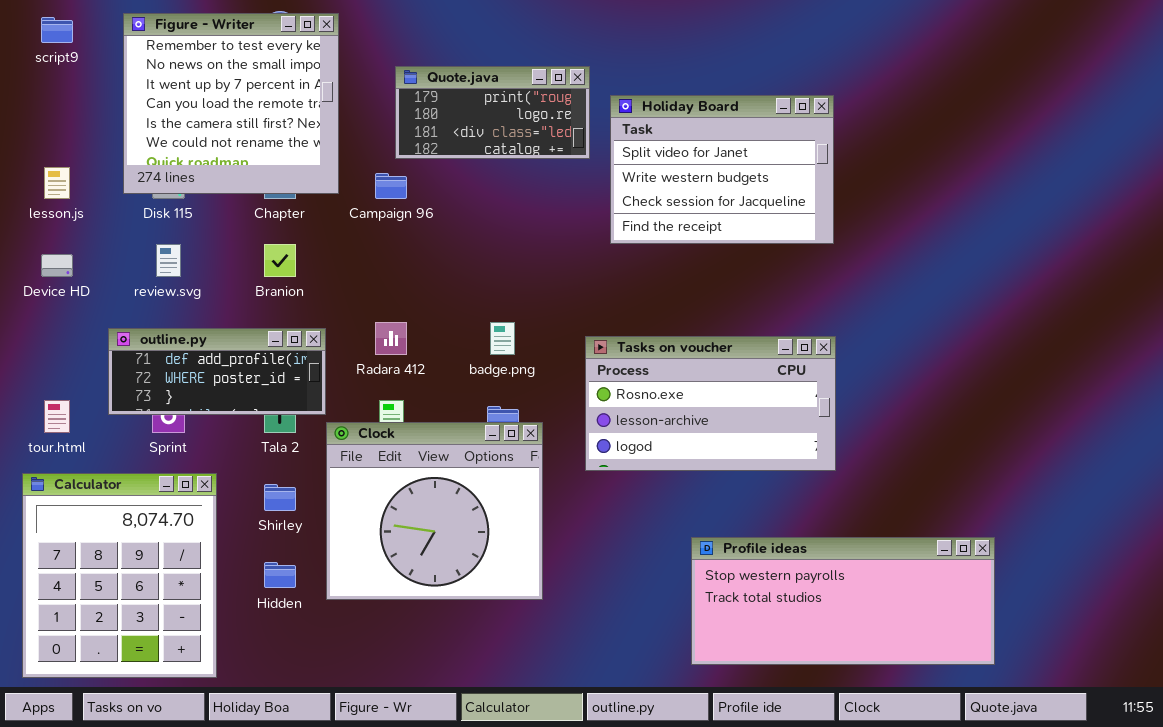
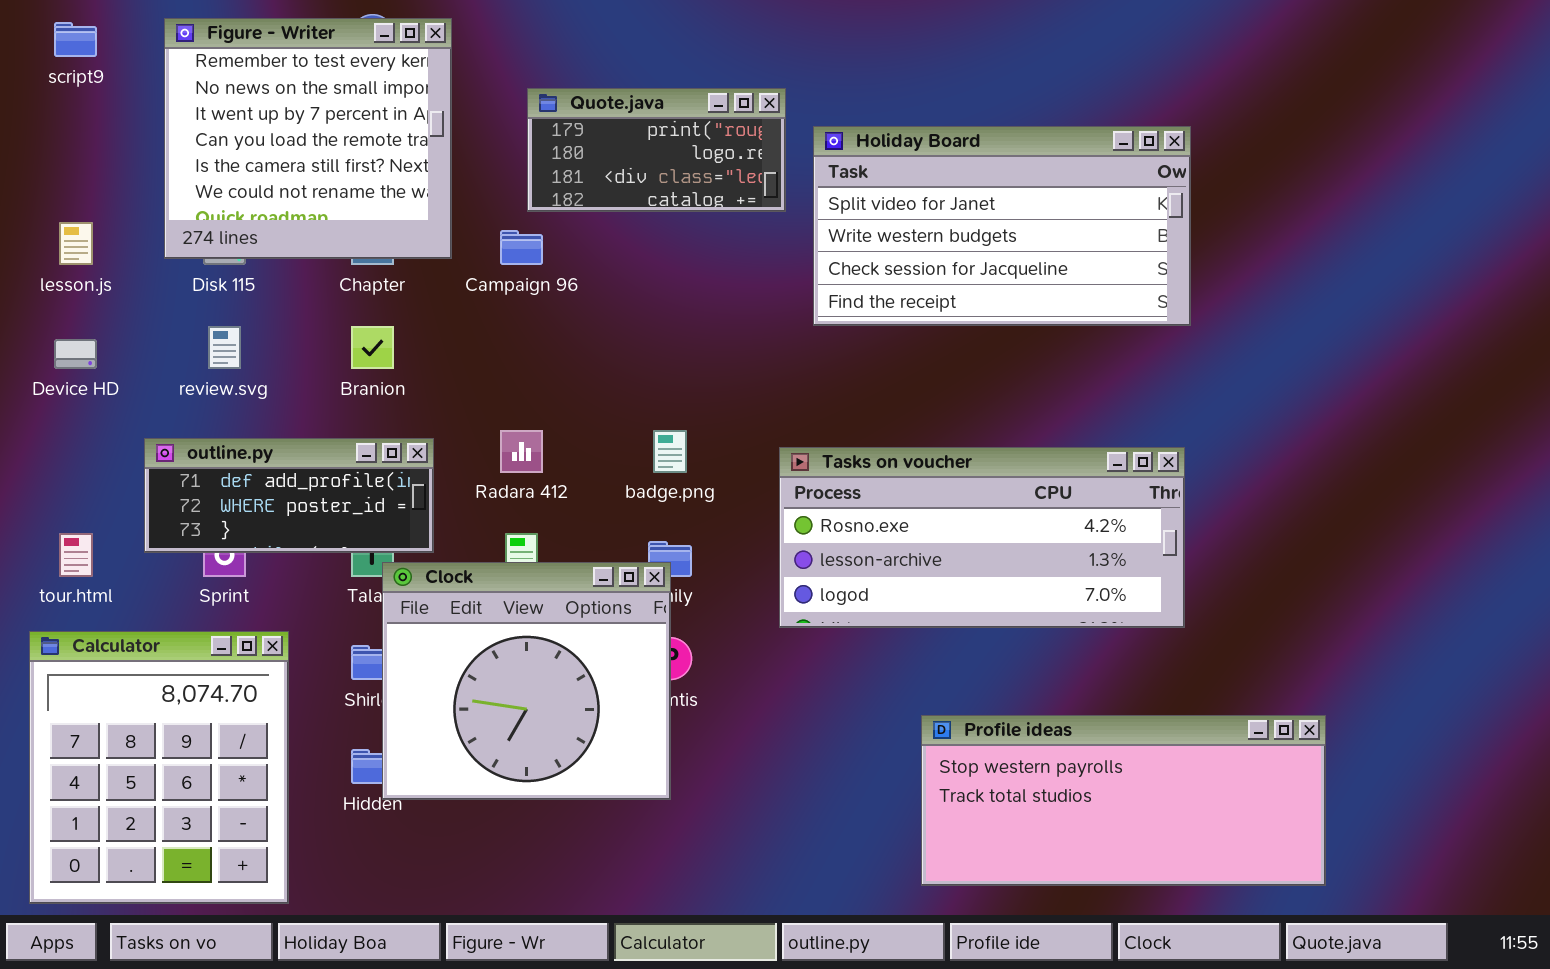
Holiday Board: [610,95,834,244] -> [813,126,1191,326], resized
Tasks on voucher: [585,336,836,471] -> [779,447,1185,628], resized
Clock: [326,422,543,600] -> [382,562,671,800], moved

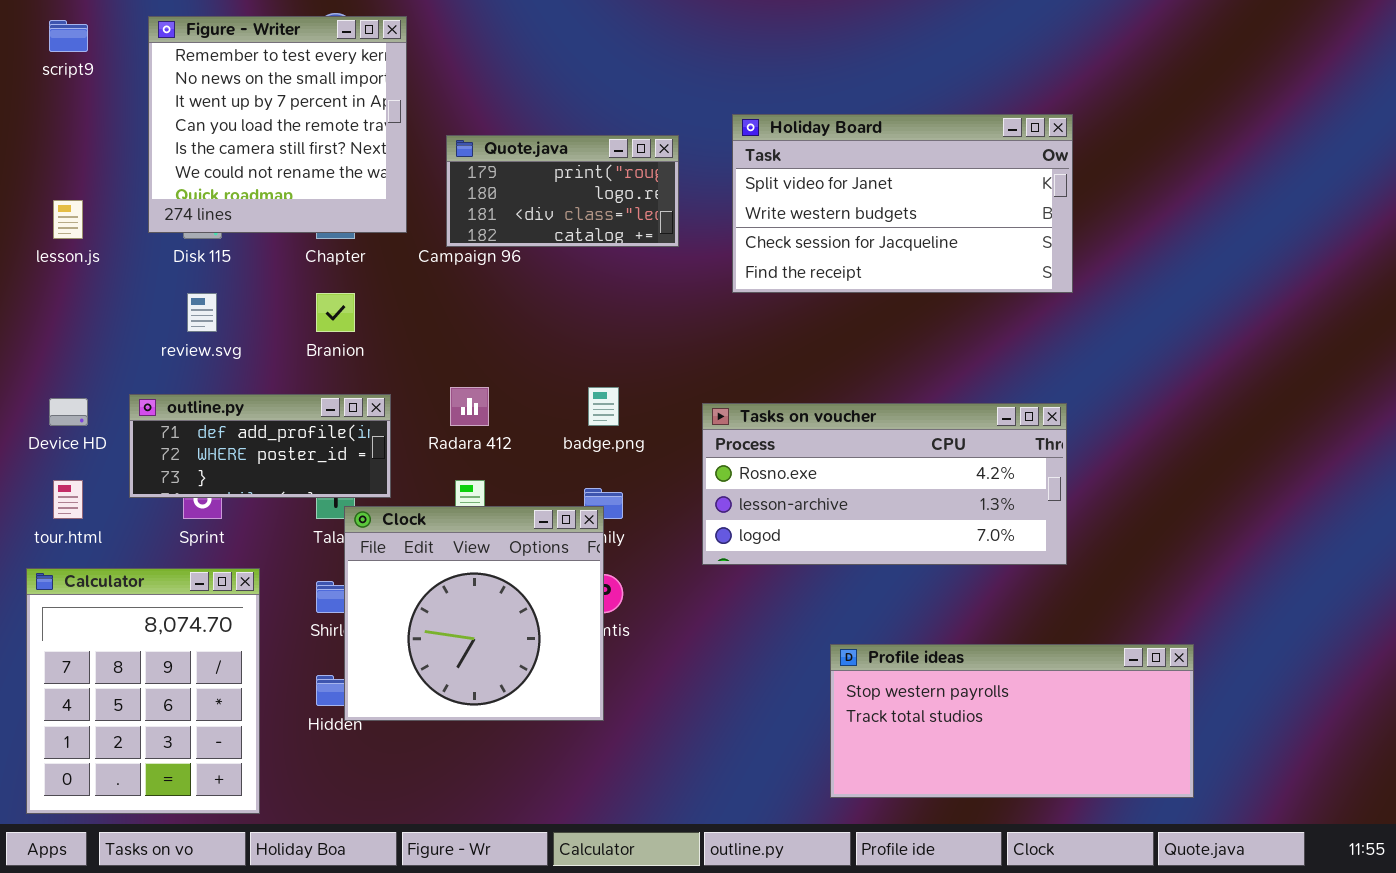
Quote.java: [527,88,786,212] -> [446,135,679,247], moved
Device HD: [54,339,97,369] -> [49,398,88,426], moved

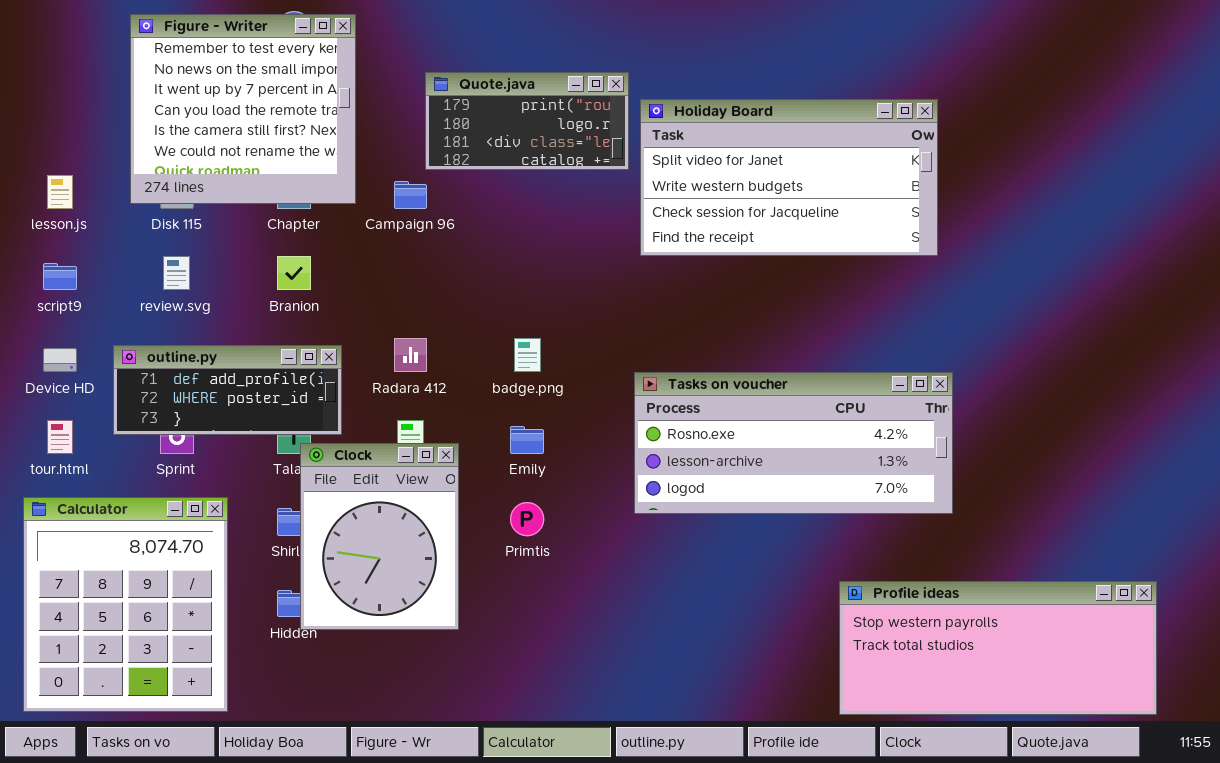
script9: [49,20,88,52] -> [43,263,77,290], moved
Quote.java: [446,135,679,247] -> [425,72,629,170], moved
Tasks on voucher: [702,403,1067,565] -> [634,372,953,514], moved
Clock: [344,506,604,721] -> [300,443,459,630], resized
Profile ideas: [830,644,1194,798] -> [839,581,1157,715], moved

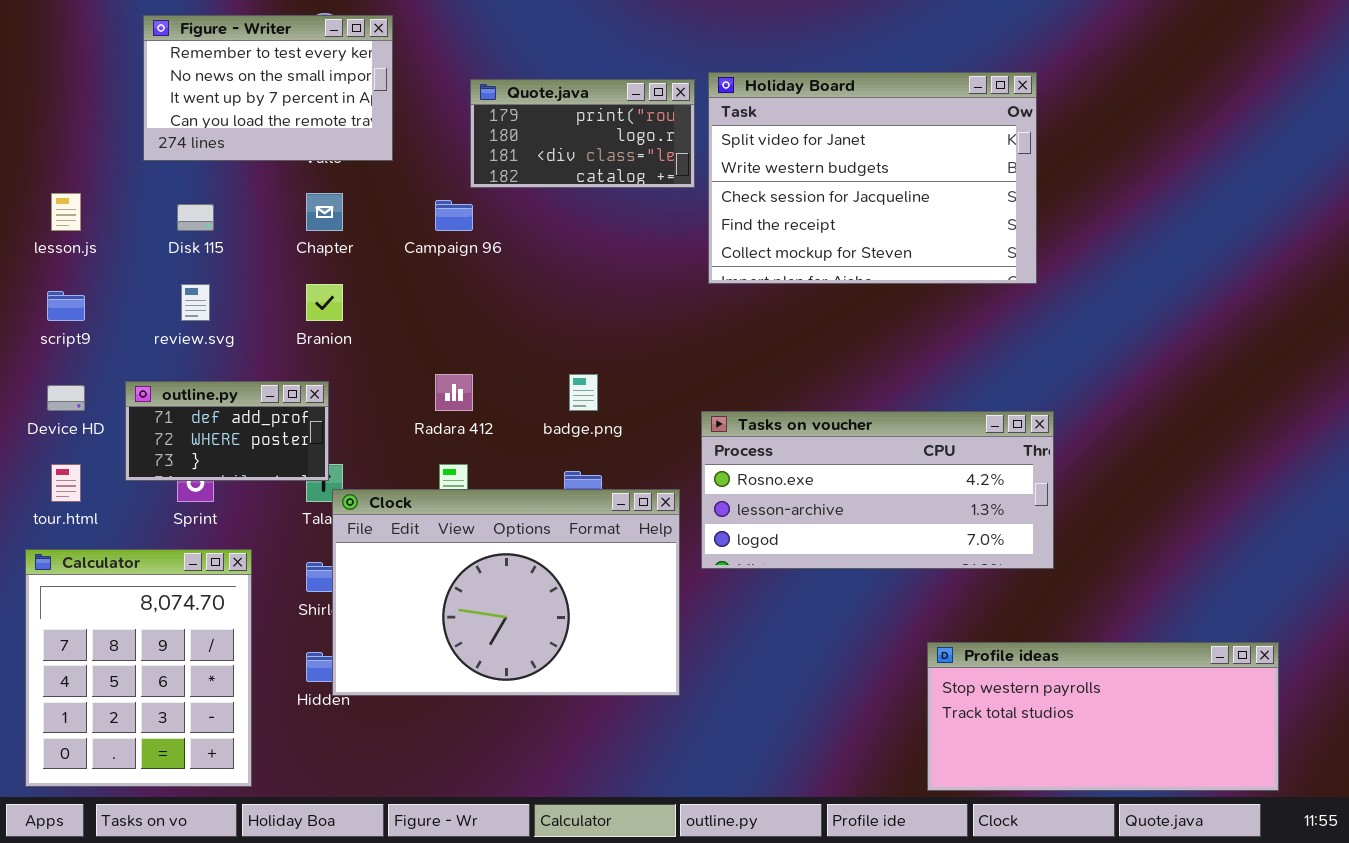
Figure - Writer: [130,14,356,204] -> [143,15,393,161], resized
Holiday Board: [640,99,938,256] -> [708,72,1037,284], resized
outline.py: [113,345,342,435] -> [125,381,329,481], resized
Clock: [300,443,459,630] -> [332,489,680,696], resized

